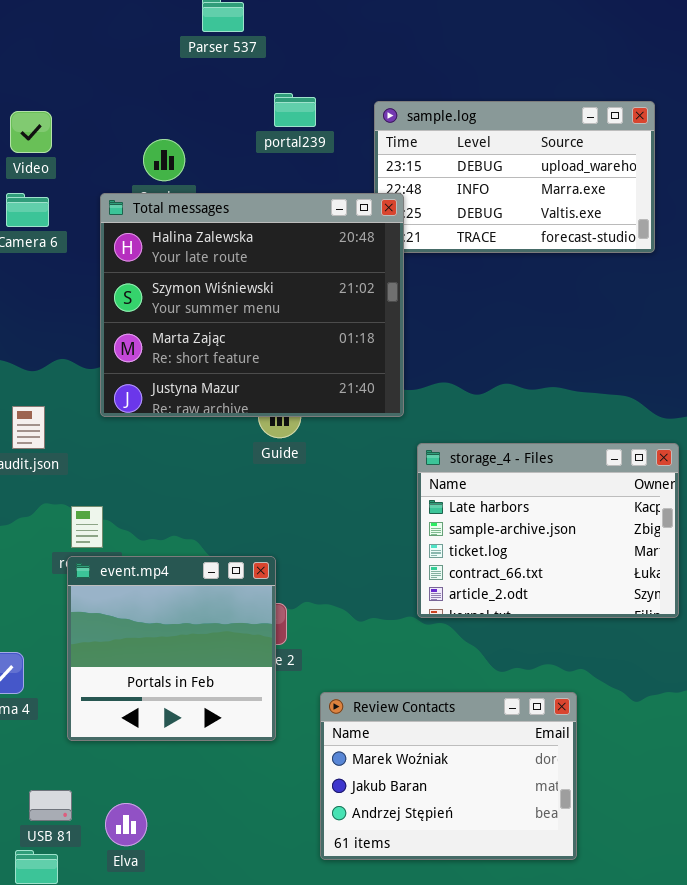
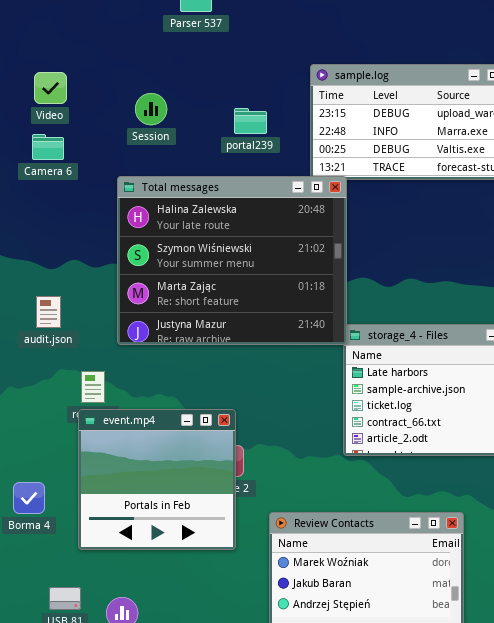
portal239: [274,93,316,127] -> [234,108,267,134], moved
Total messages: [100,193,404,417] -> [117,176,347,345], moved

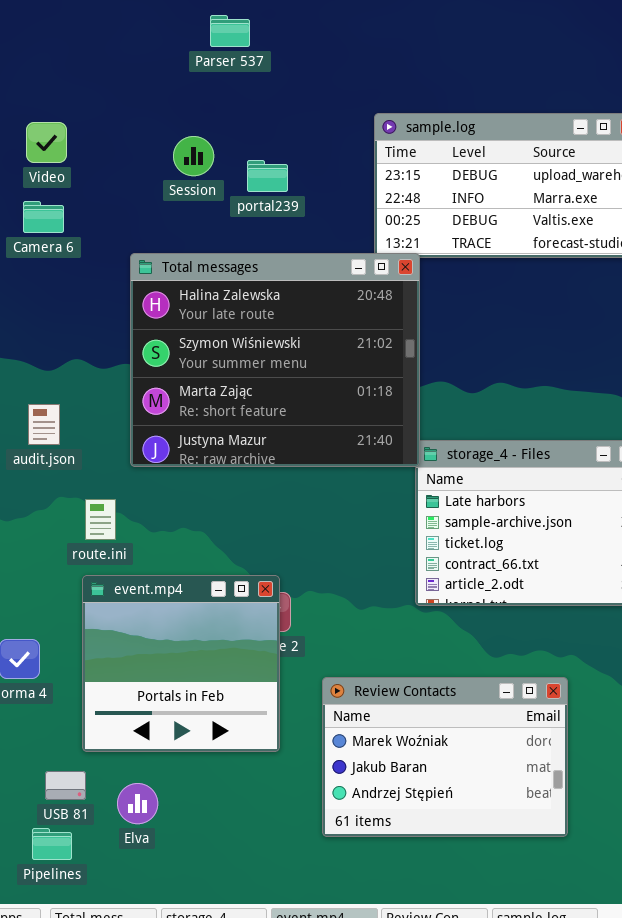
Session: [135,93,167,125] -> [173,136,214,176], moved
portal239: [234,108,267,134] -> [247,160,288,192], moved
event.mp4: [78,409,236,550] -> [82,575,280,752], moved

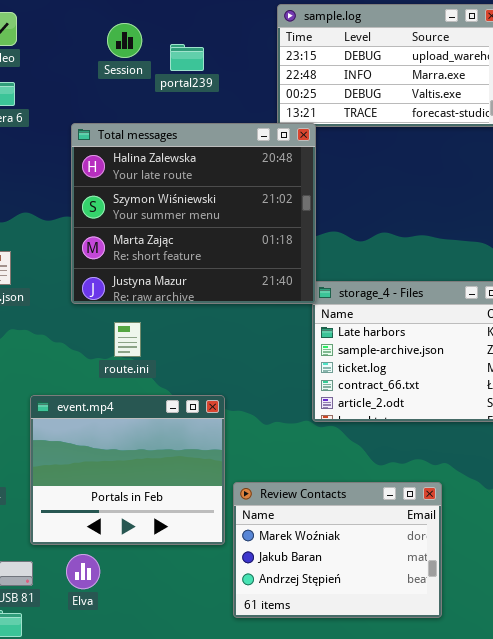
route.ini: [85,499,116,540] -> [114,322,141,357], moved
event.mp4: [82,575,280,752] -> [30,395,225,545], resized
Elva: [117,783,158,824] -> [66,554,100,589], moved

